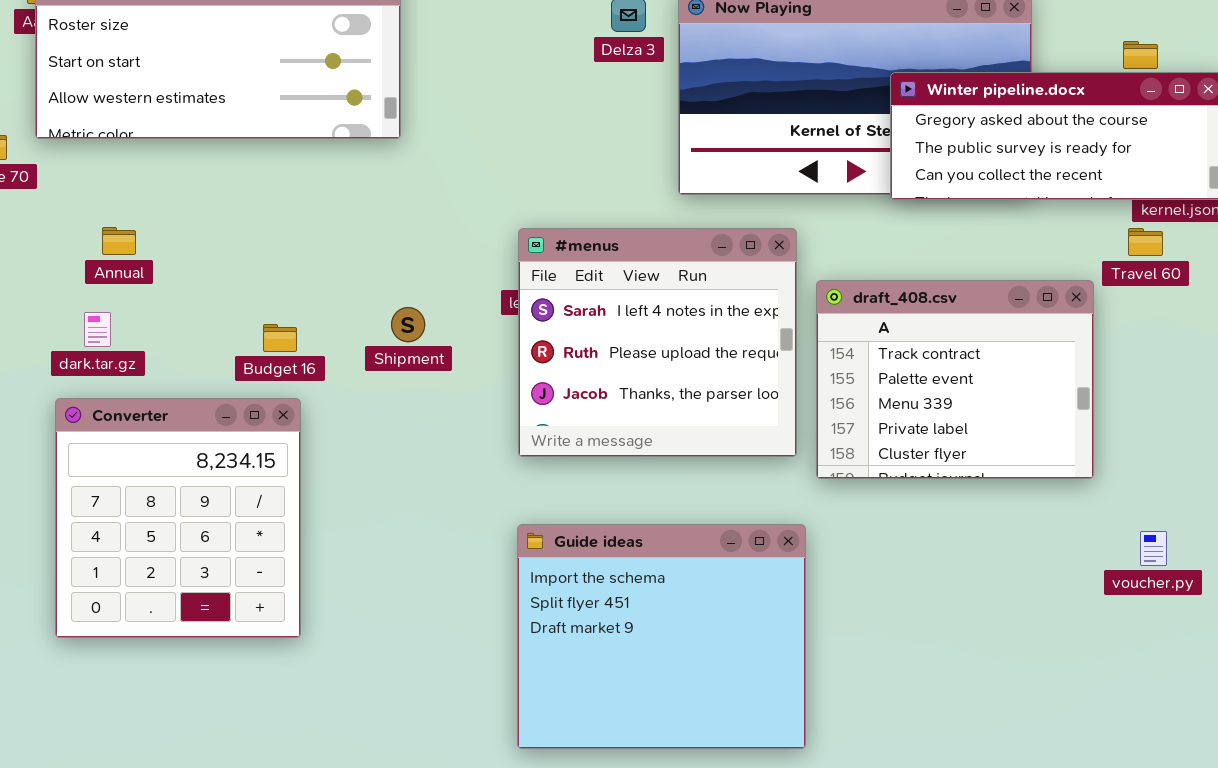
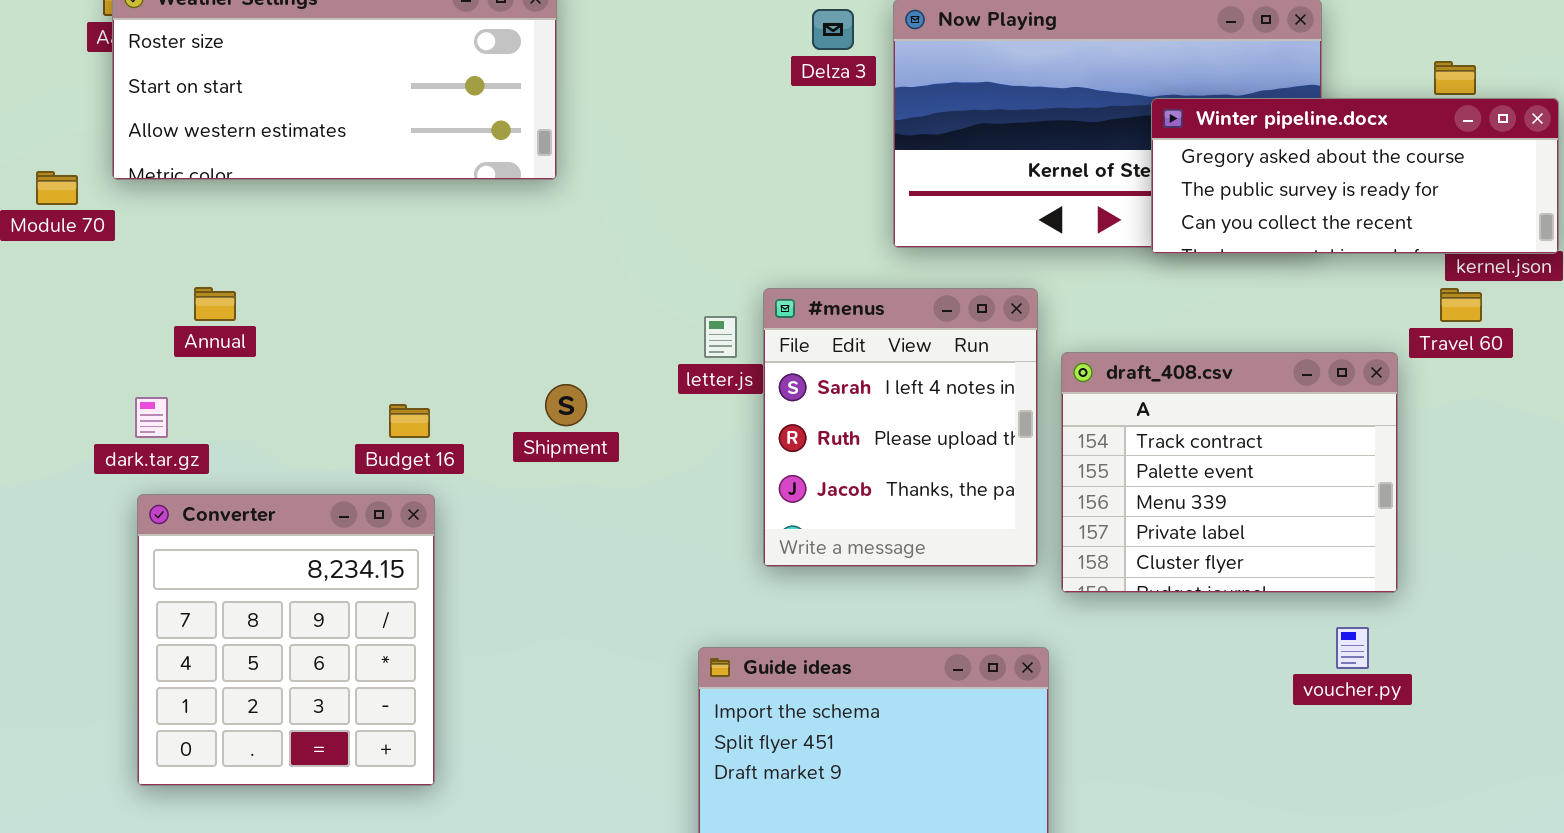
#menus: [518,228,797,457] -> [763,288,1038,567], resized
dark.tar.gz: [84,312,111,347] -> [135,397,168,438], moved
voucher.py: [1140,531,1167,566] -> [1336,627,1369,669], moved

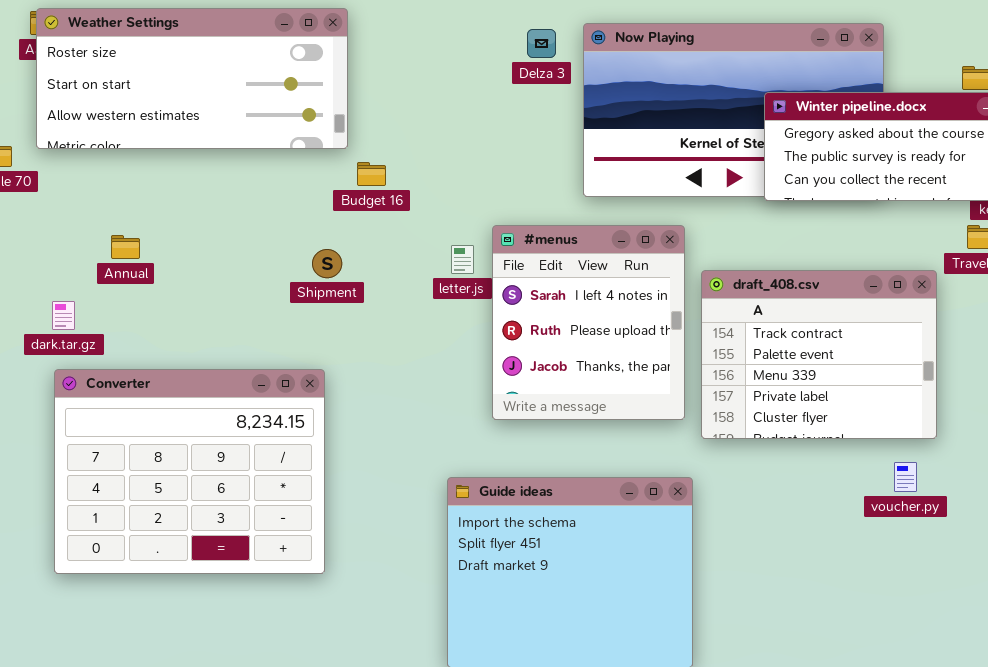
Annual: [194,287,236,321] -> [111,235,140,259], moved
Shipment: [545,384,587,426] -> [312,249,342,278], moved
Budget 16: [389,404,430,438] -> [357,162,386,186], moved
Converter: [137,494,435,786] -> [54,369,325,574], resized

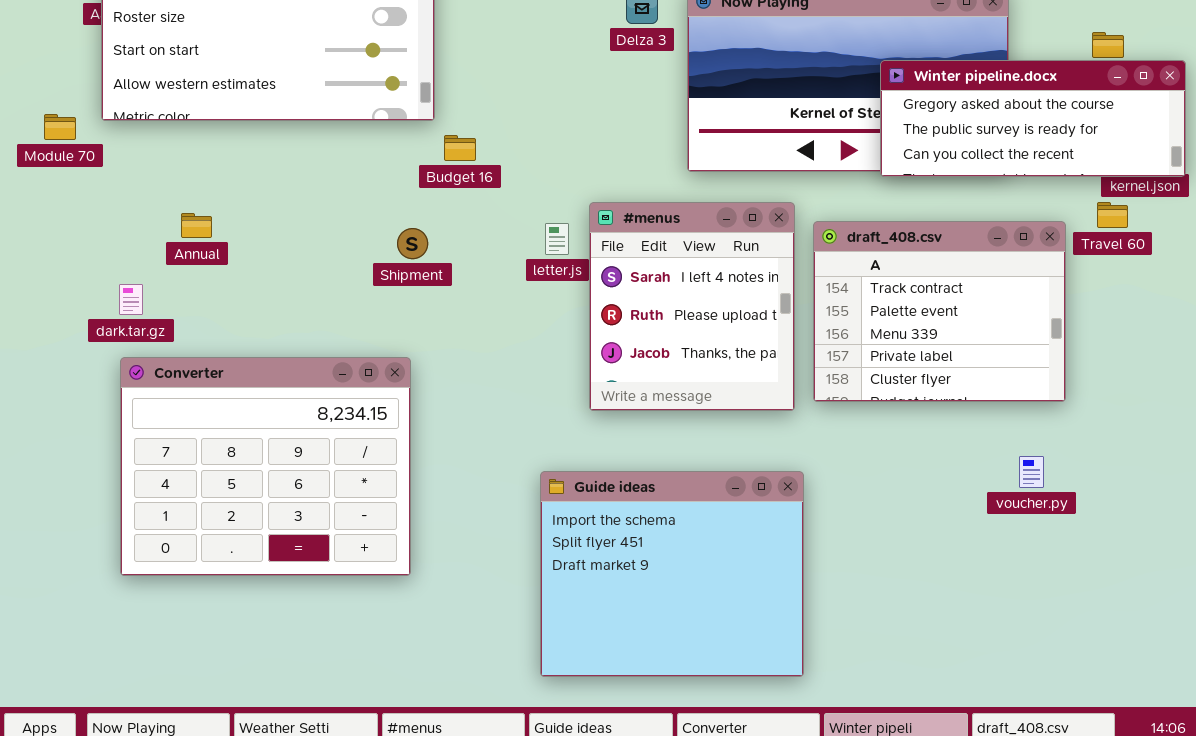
draft_408.csv: [701,270,937,439] -> [813,221,1066,402], moved

